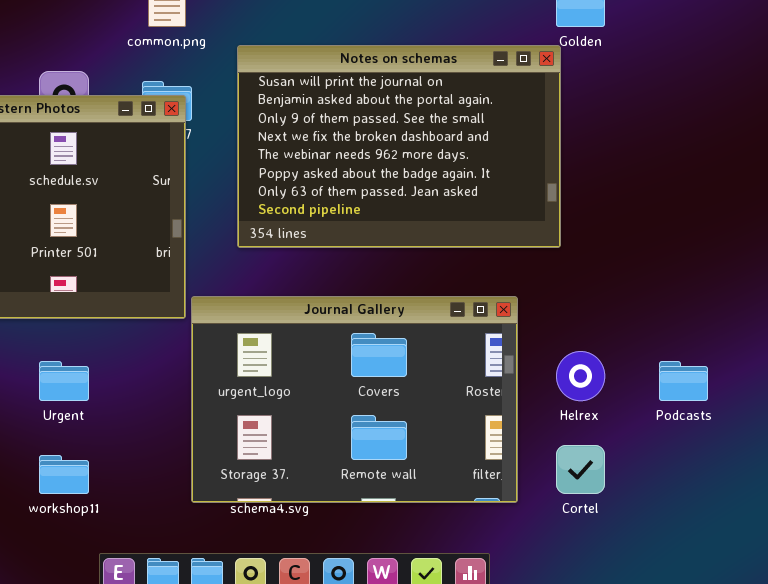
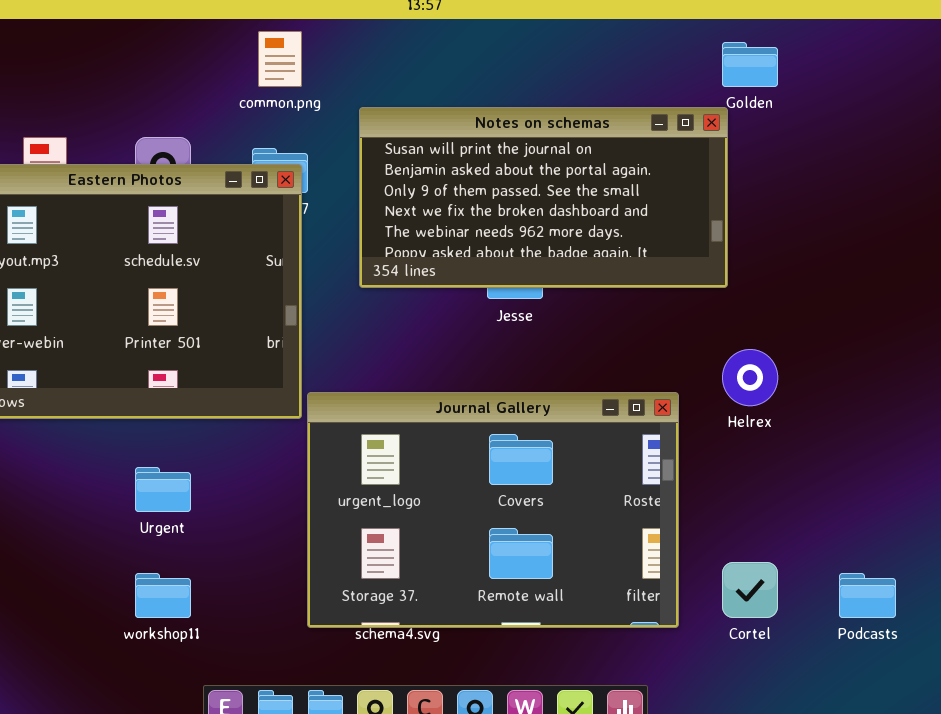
Notes on schemas: [237,45,561,248] -> [359,107,728,288], resized
Helrex: [556,351,605,401] -> [722,349,778,406], moved
Podcasts: [659,361,708,401] -> [839,573,896,618], moved

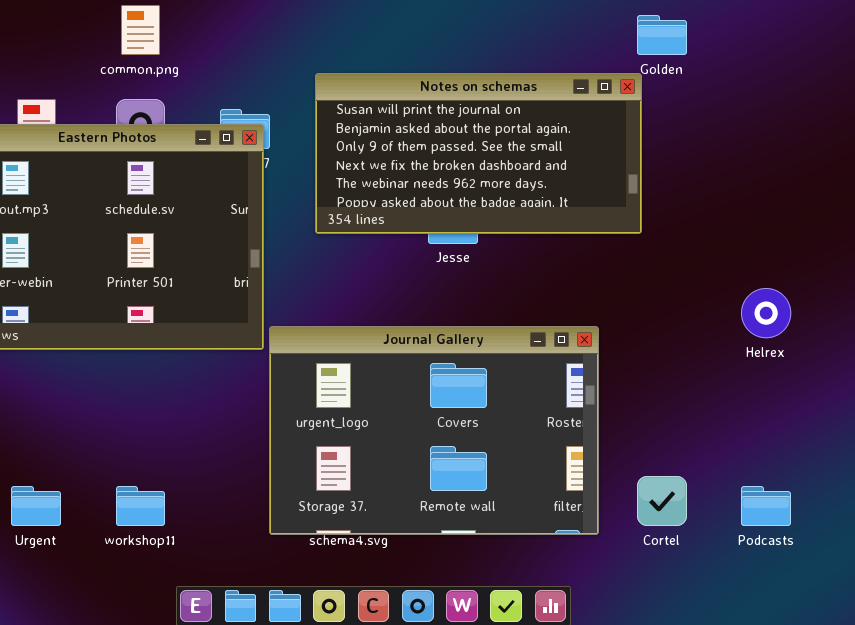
common.png: [258,31,302,87] -> [121,5,160,55], moved
Helrex: [722,349,778,406] -> [741,288,791,338], moved
Urgent: [135,467,191,512] -> [11,486,61,526], moved

